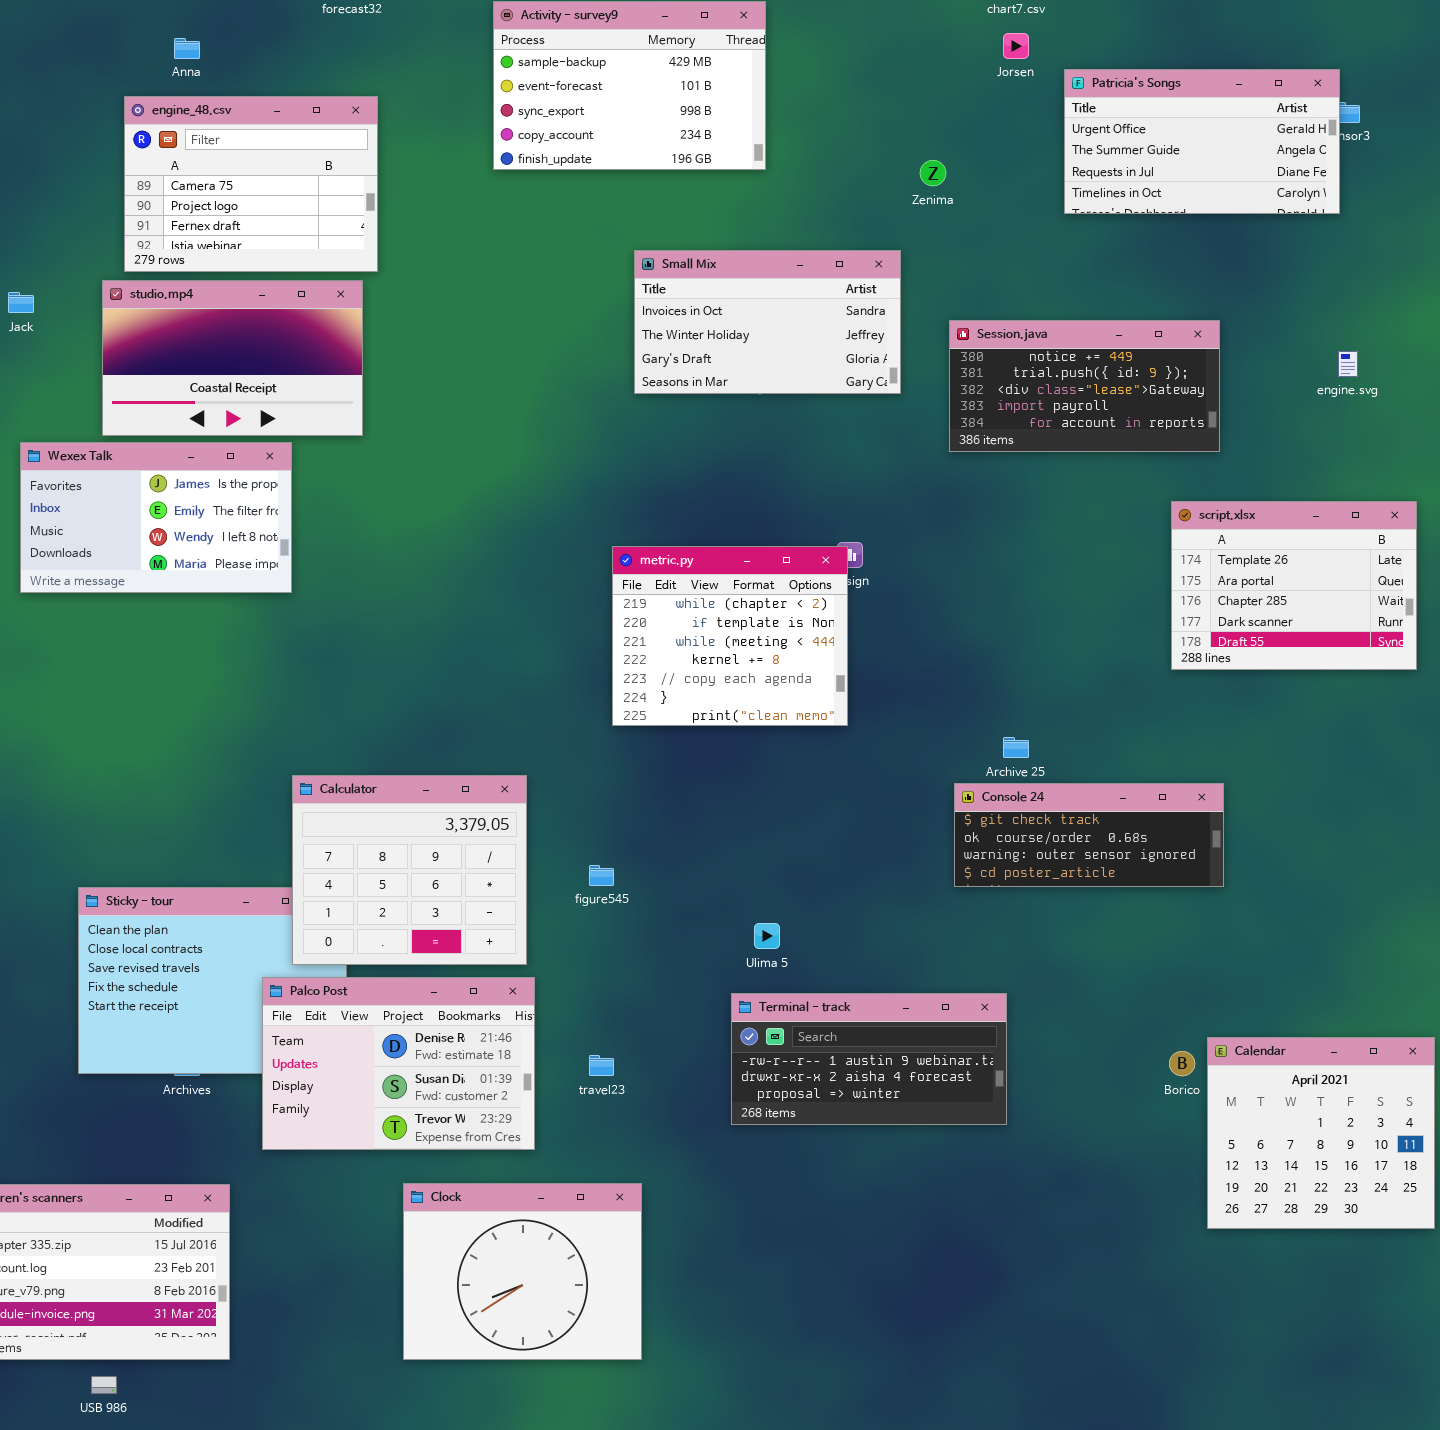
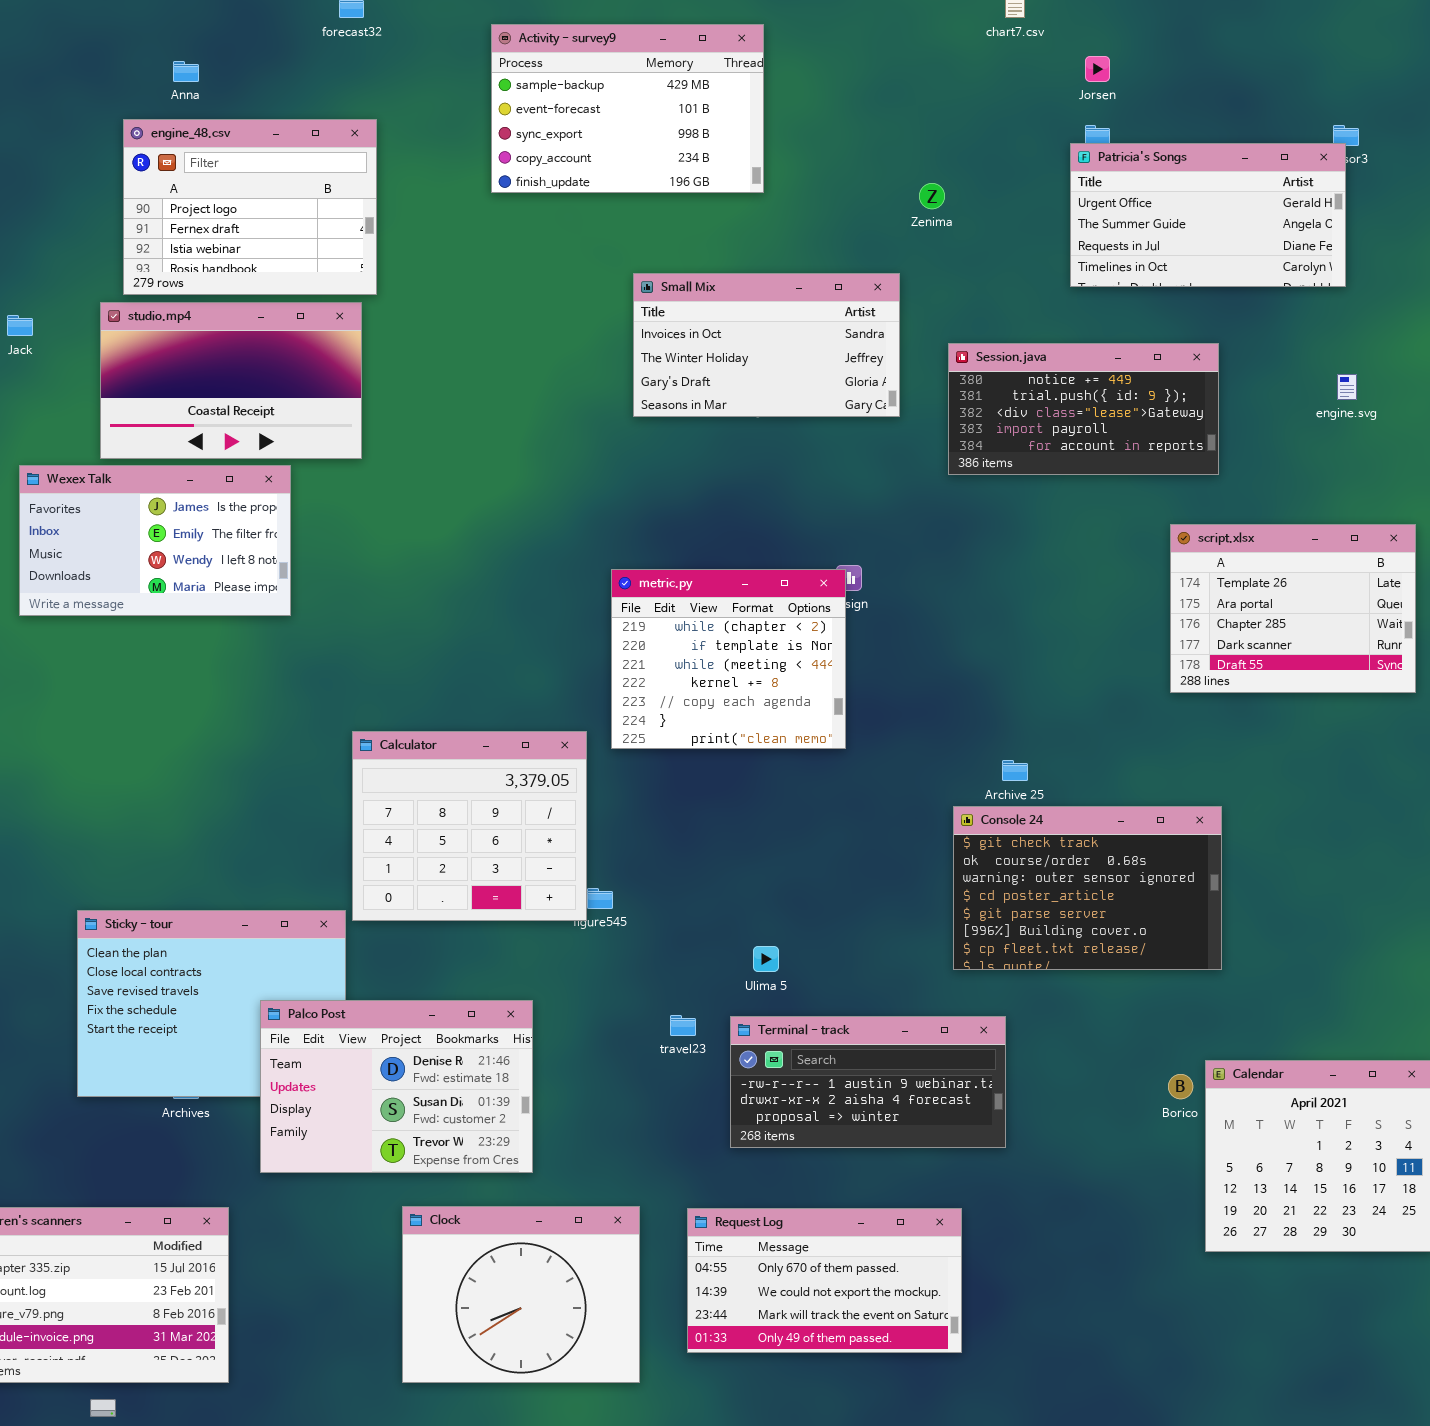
Jorsen: [1003,33,1029,59] -> [1085,56,1110,82], moved
Patricia's Songs: [1064,69,1340,214] -> [1070,143,1346,287], moved
engine_48.csv: [124,96,378,272] -> [123,119,377,295], scrolled down 1 row
Calculator: [292,775,527,965] -> [352,731,587,921], moved
Console 24: [954,783,1224,887] -> [953,806,1222,970], resized
travel23: [589,1055,614,1076] -> [670,1015,696,1036], moved
Request Log: none -> [687,1208,962,1353], opened

